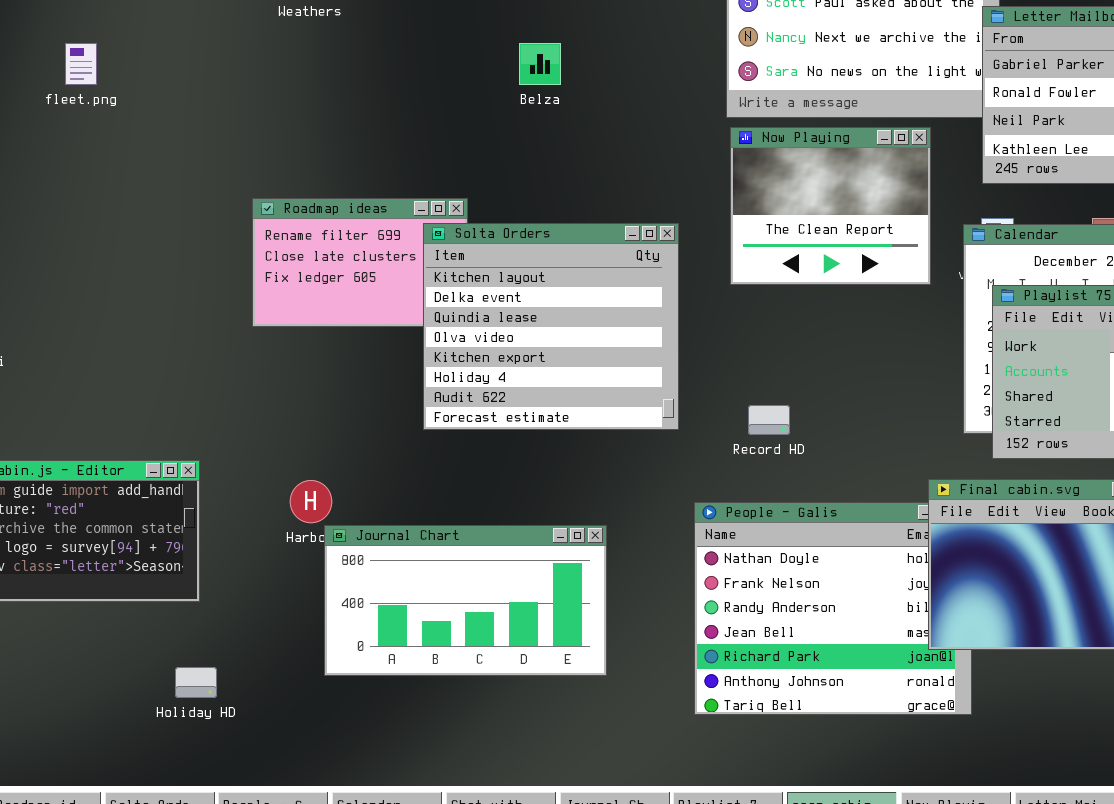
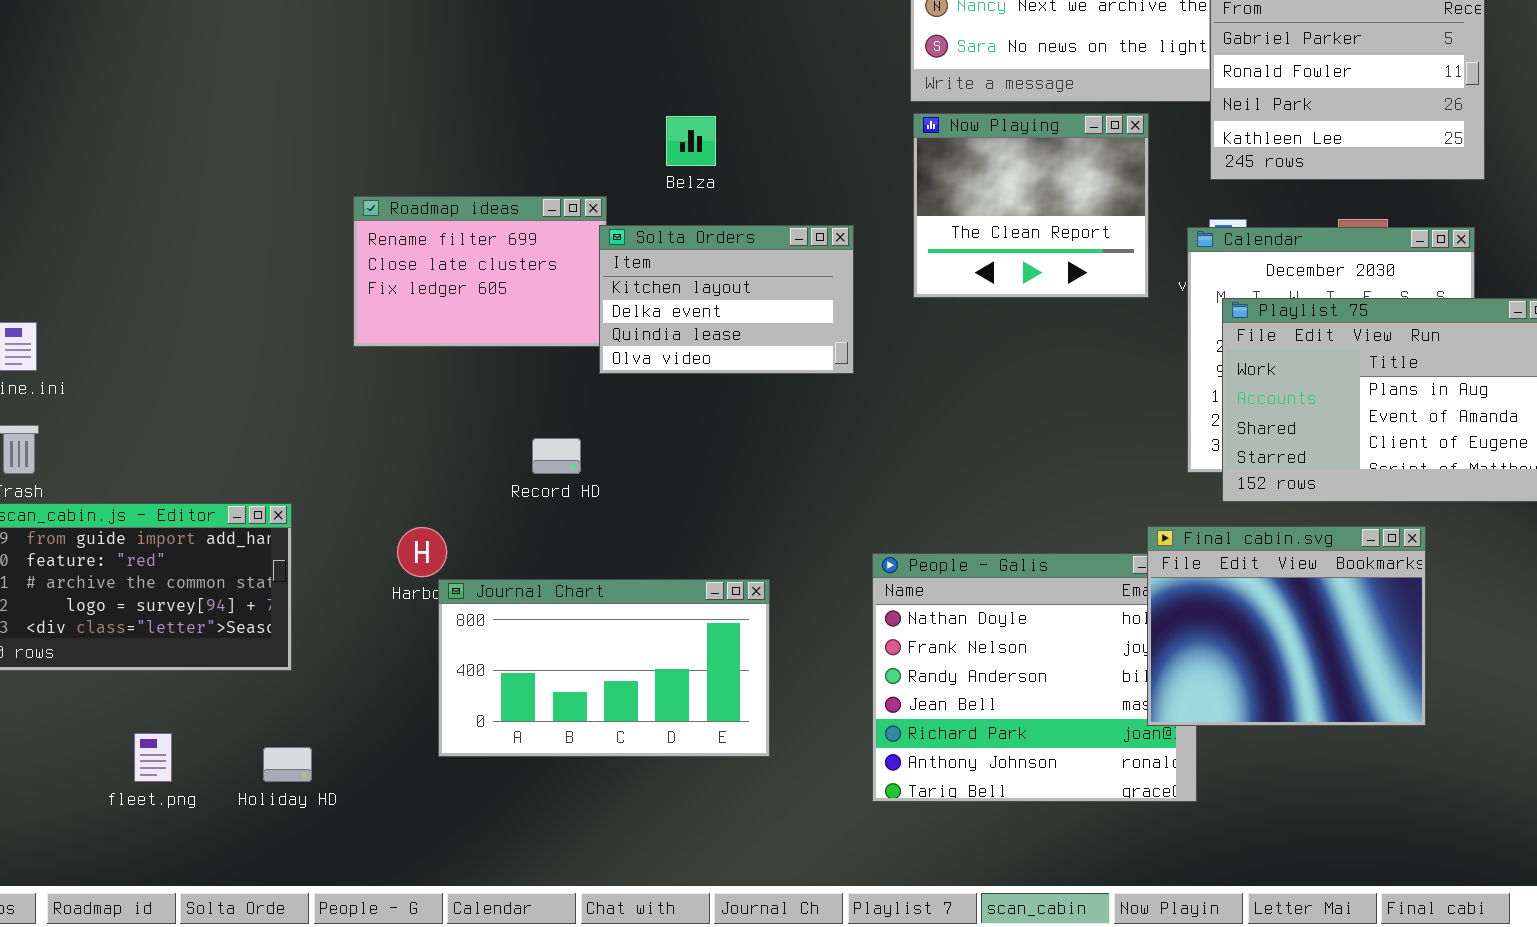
fleet.png: [65,43,97,85] -> [134,733,172,782], moved
Belza: [519,43,561,85] -> [666,116,716,166], moved
Solta Orders: [423,223,679,430] -> [599,225,854,374], resized
Record HD: [748,405,790,435] -> [532,438,581,474], moved

